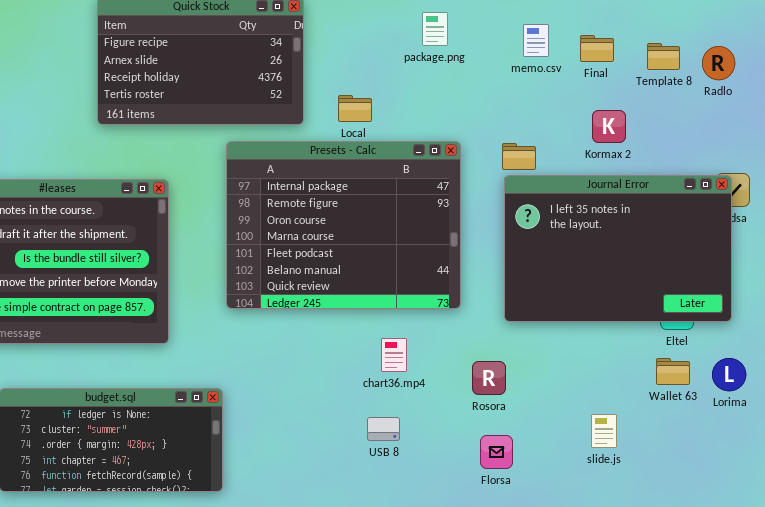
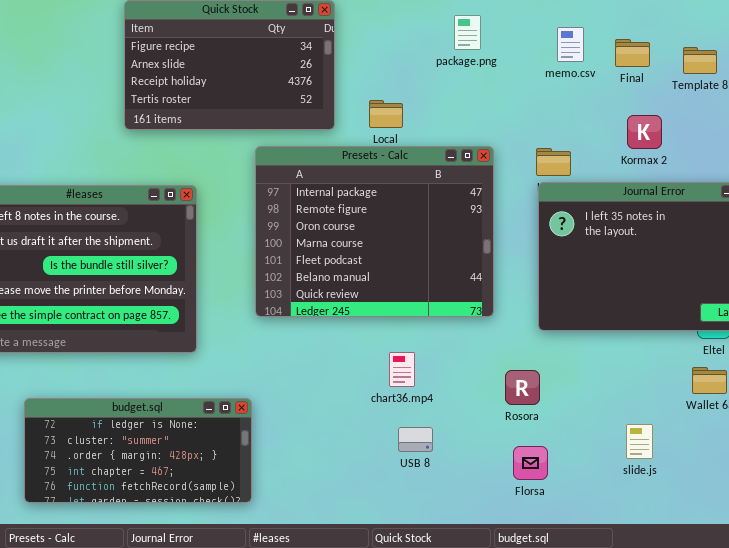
chart36.mp4: [381,338,407,372] -> [389,352,415,387], moved

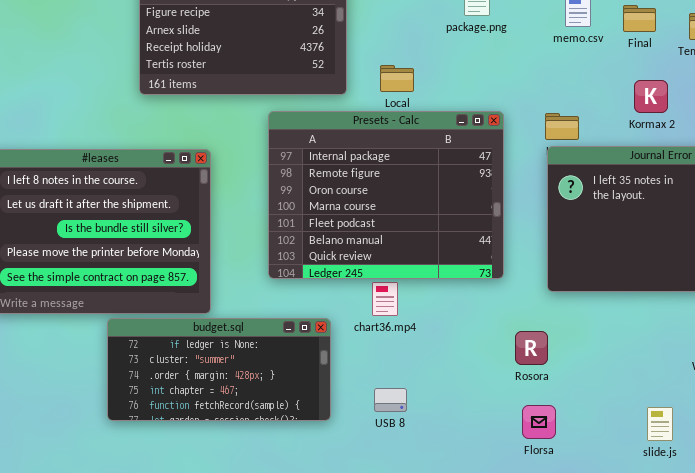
chart36.mp4: [389,352,415,387] -> [372,282,398,316], moved
budget.sql: [24,398,252,503] -> [107,318,331,421], moved
slide.js: [626,424,653,459] -> [647,407,673,441], moved
USB 8: [398,427,433,452] -> [374,388,407,412], moved

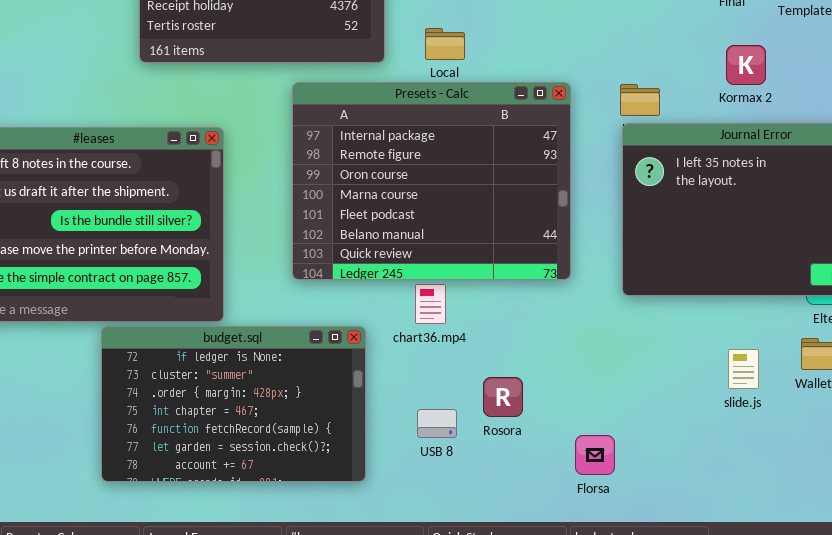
budget.sql: [107,318,331,421] -> [101,326,366,482], resized
Rosora: [515,331,548,365] -> [483,377,523,417], moved
Florsa: [522,405,556,439] -> [575,435,615,475], moved
slide.js: [647,407,673,441] -> [728,349,759,389], moved

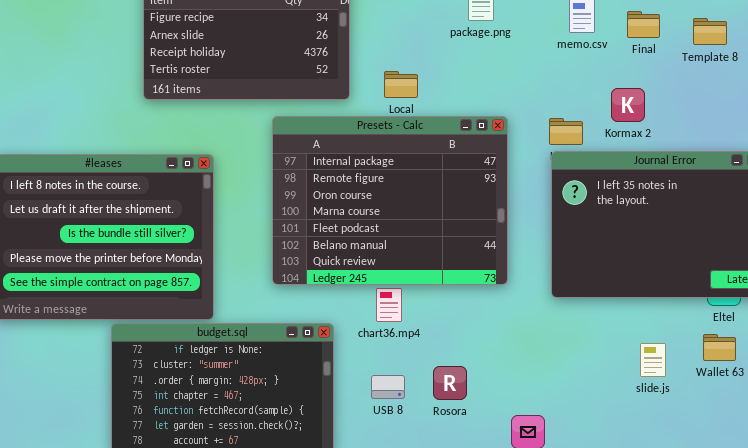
Kormax 2: [726,45,766,85] -> [611,88,645,122], moved
USB 8: [417,409,457,438] -> [371,375,405,399], moved

